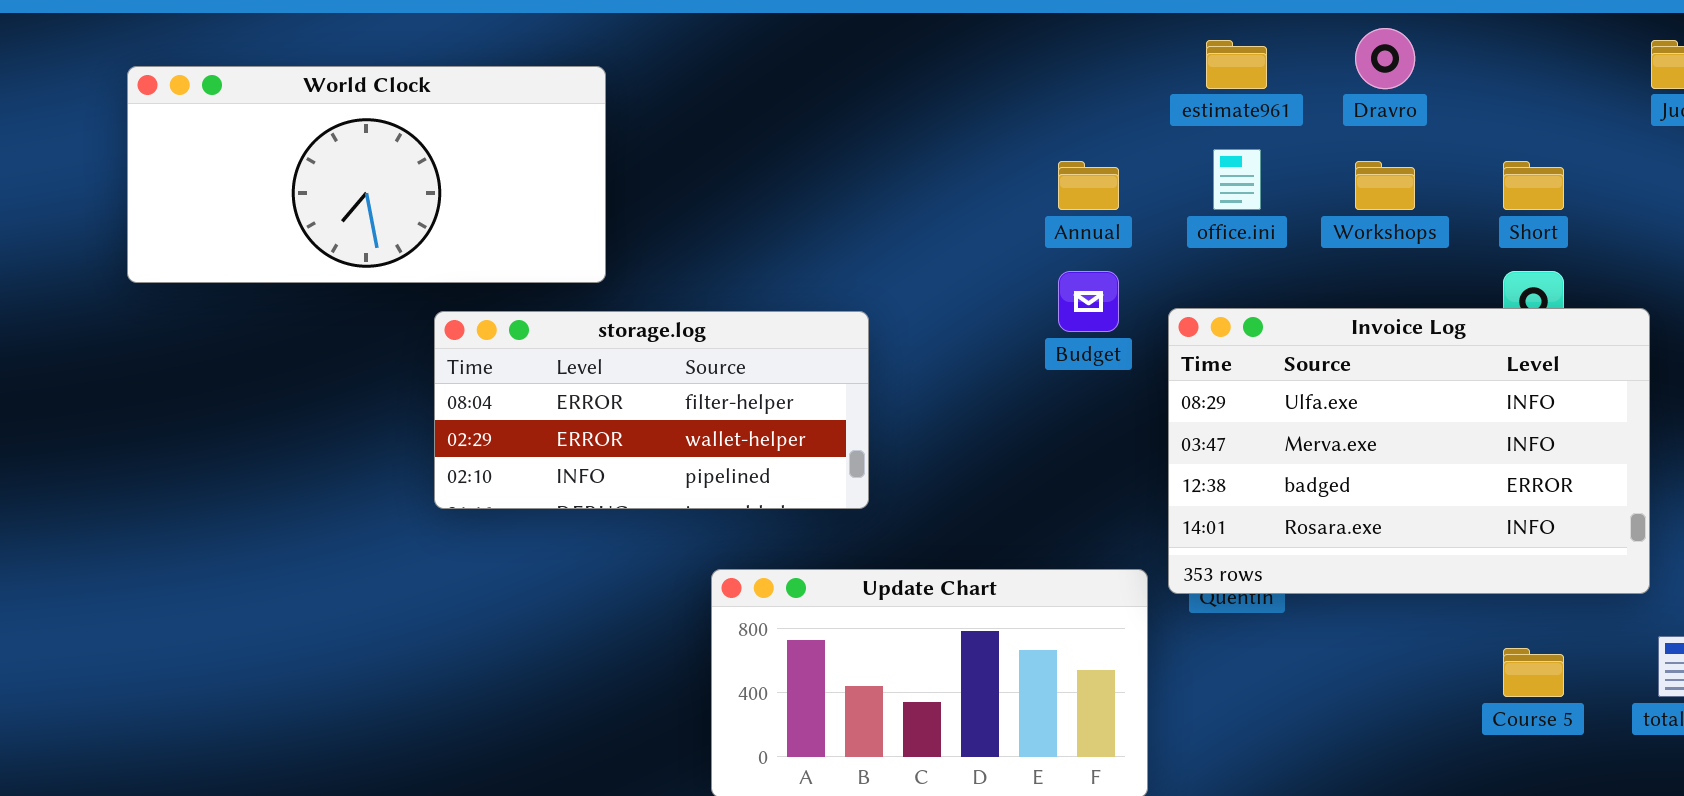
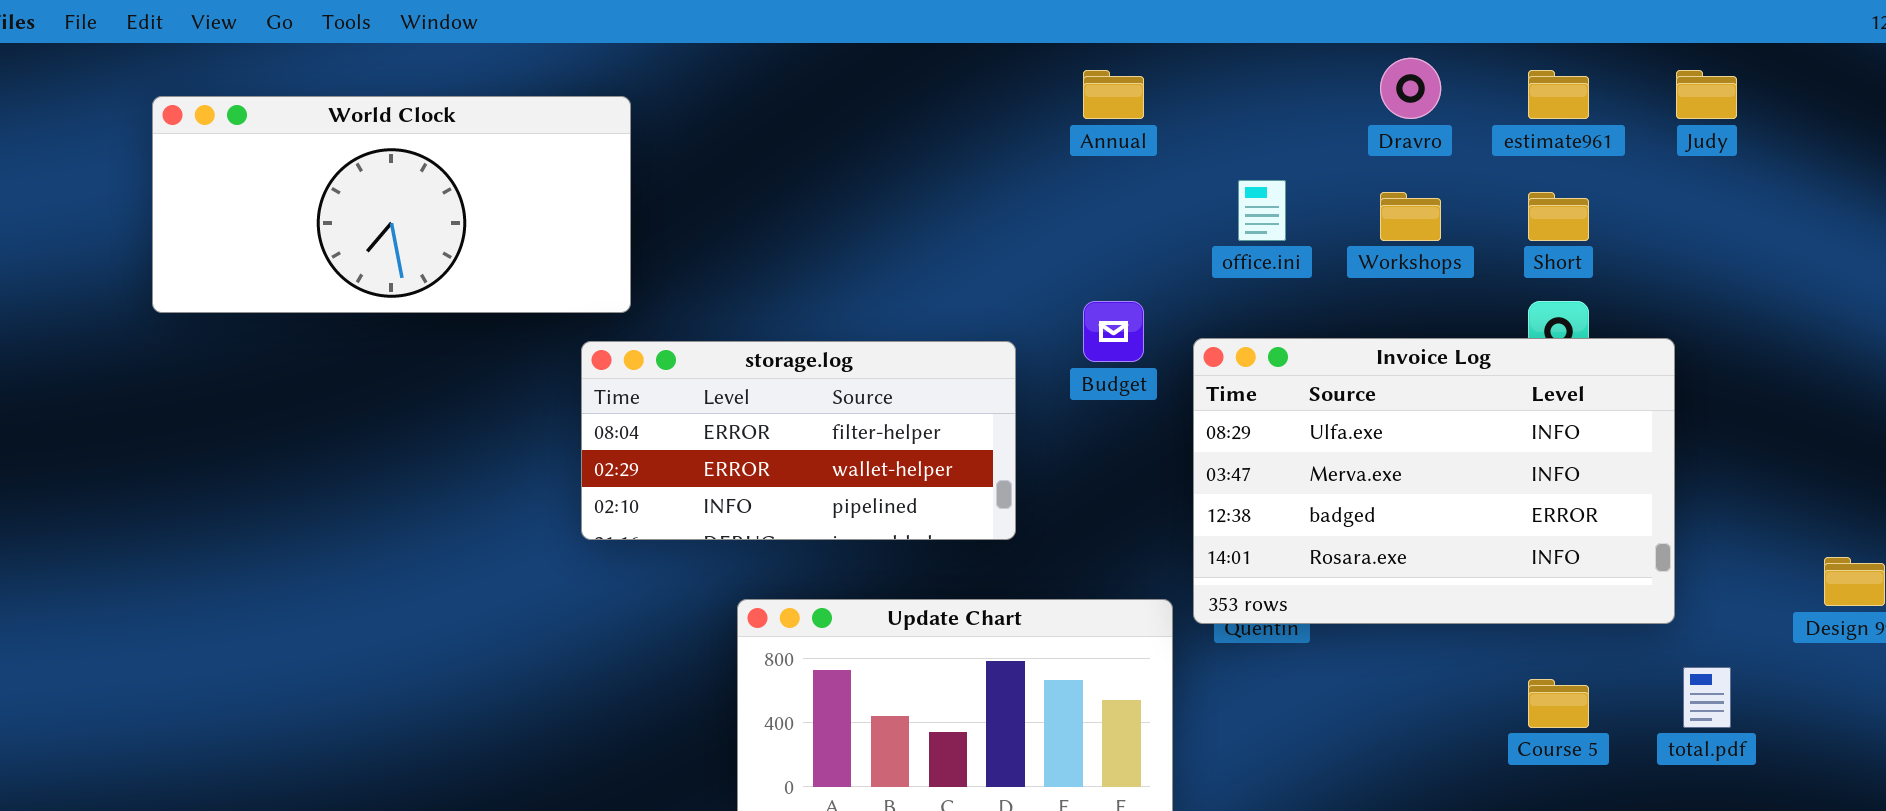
estimate961: [1206,40,1267,89] -> [1528,70,1589,119], moved
Annual: [1058,161,1119,210] -> [1083,70,1144,119], moved
storage.log: [434,311,869,509] -> [581,341,1016,540], moved

